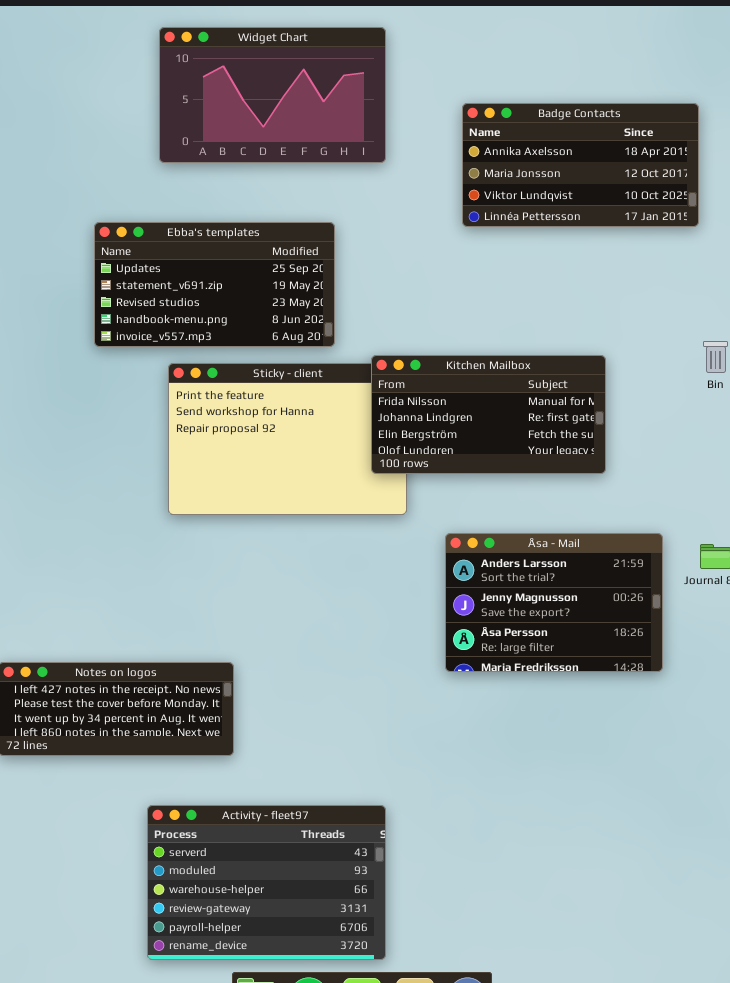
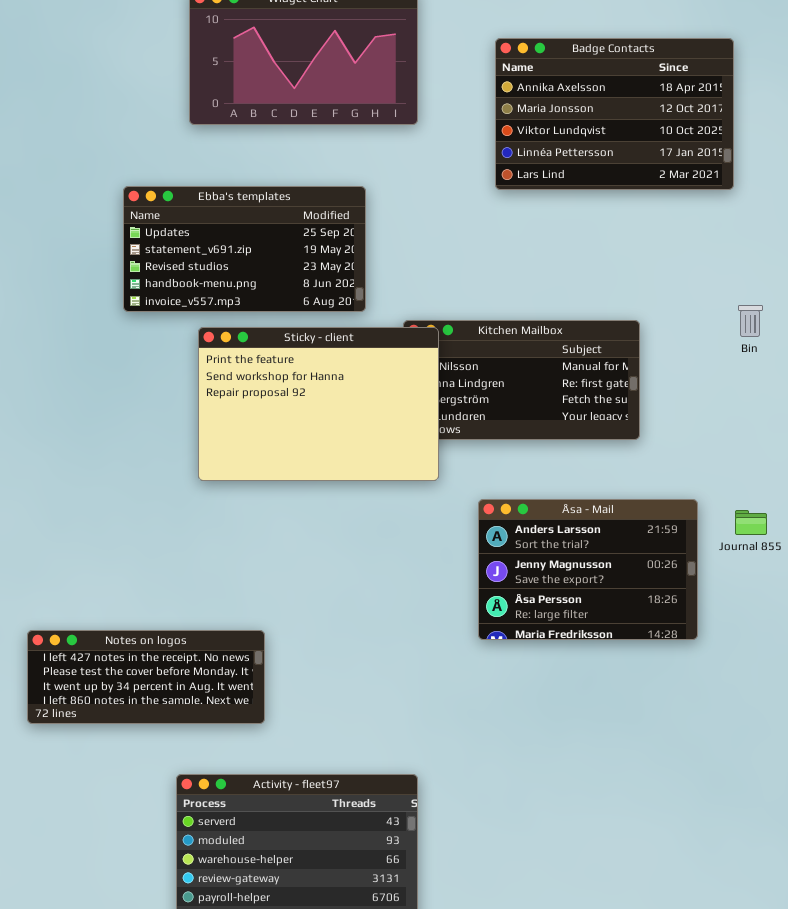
Badge Contacts: [462,103,699,227] -> [495,38,734,190], resized
Sticky - client: [168,363,407,515] -> [198,327,439,481], raised

